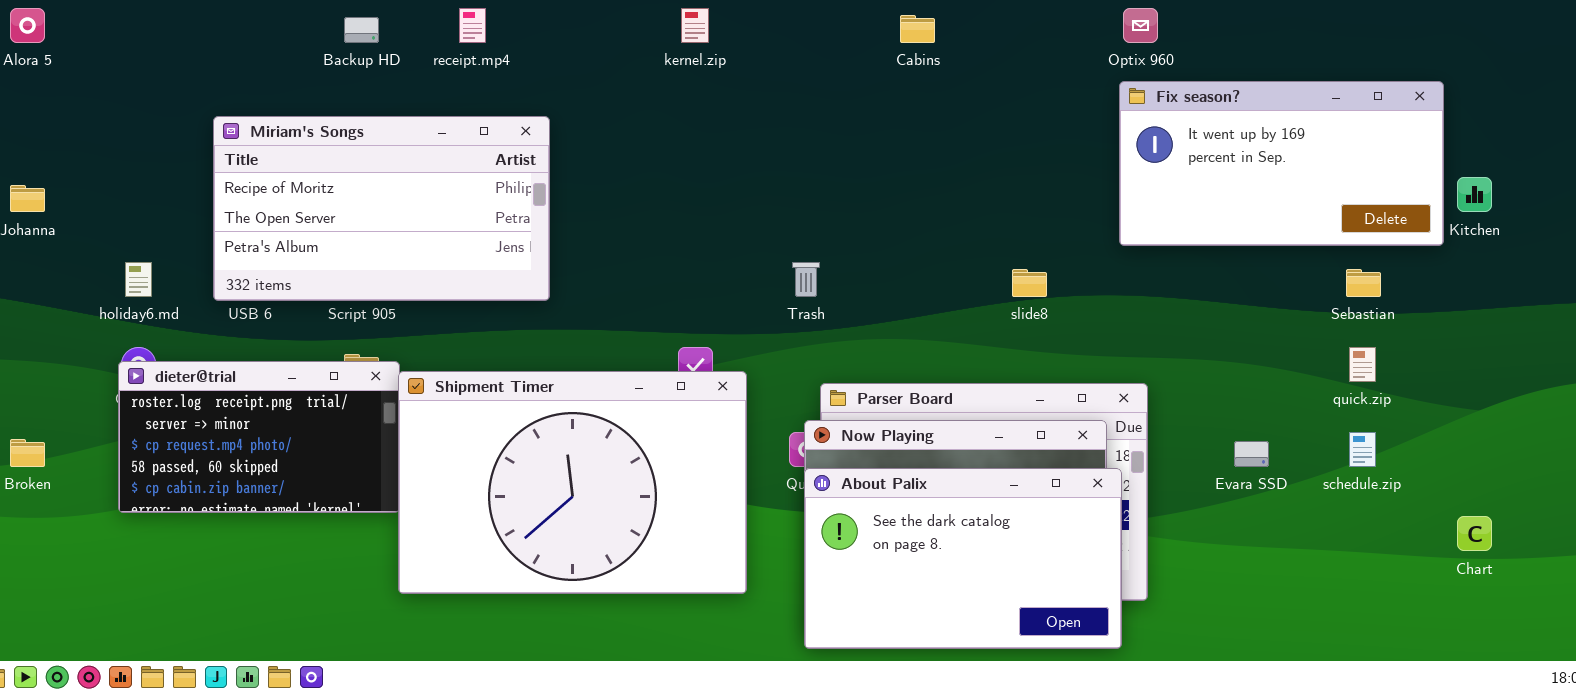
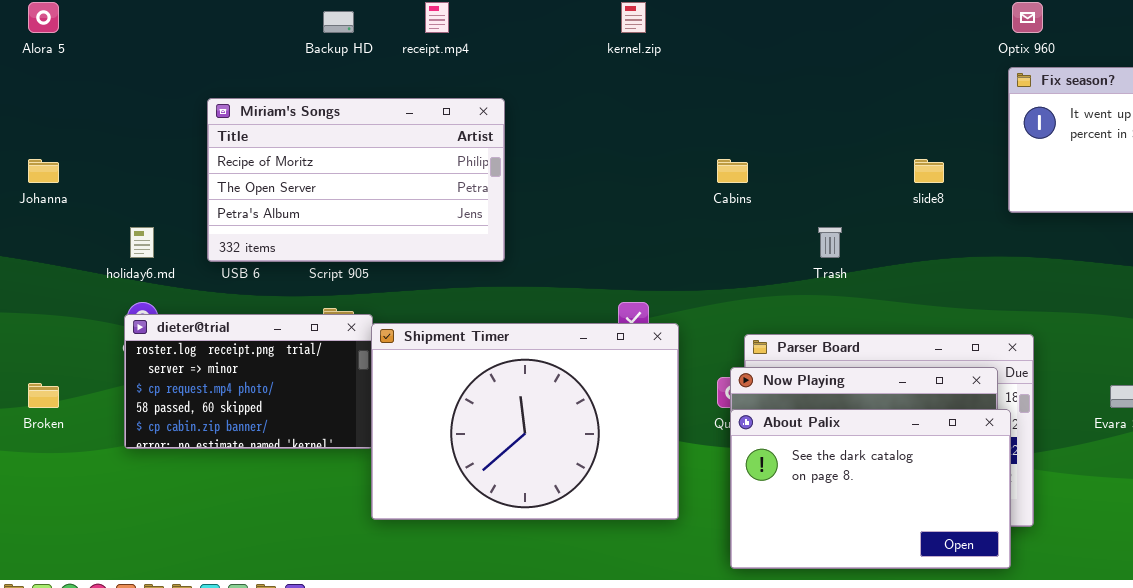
Cabins: [900,15,935,43] -> [717,159,748,183], moved
Trash: [792,262,820,297] -> [818,227,842,258], moved
slide8: [1012,269,1047,297] -> [914,159,944,183], moved

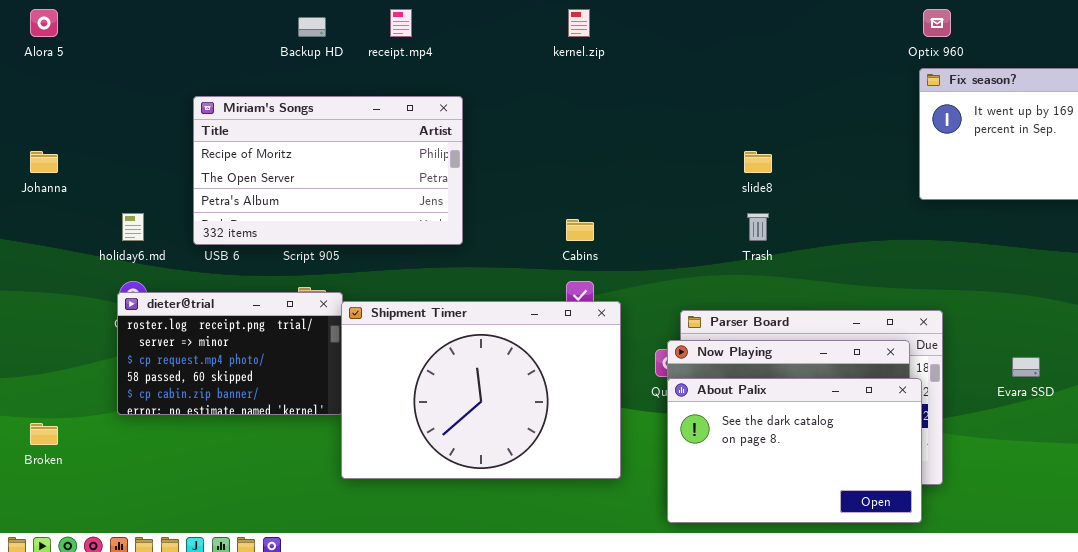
Cabins: [717,159,748,183] -> [566,219,594,241], moved
slide8: [914,159,944,183] -> [744,151,772,173], moved
Broken: [28,383,59,408] -> [30,423,58,445], moved

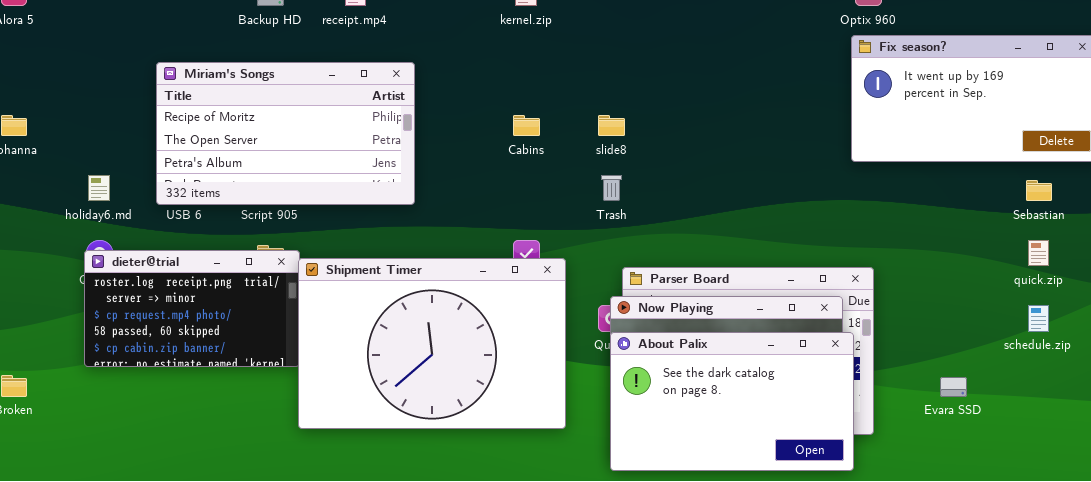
slide8: [744,151,772,173] -> [598,115,625,136], moved
Trash: [747,213,769,241] -> [601,175,622,201], moved
Cabins: [566,219,594,241] -> [513,115,540,136], moved
Evara SSD: [1012,357,1040,377] -> [940,377,967,397], moved

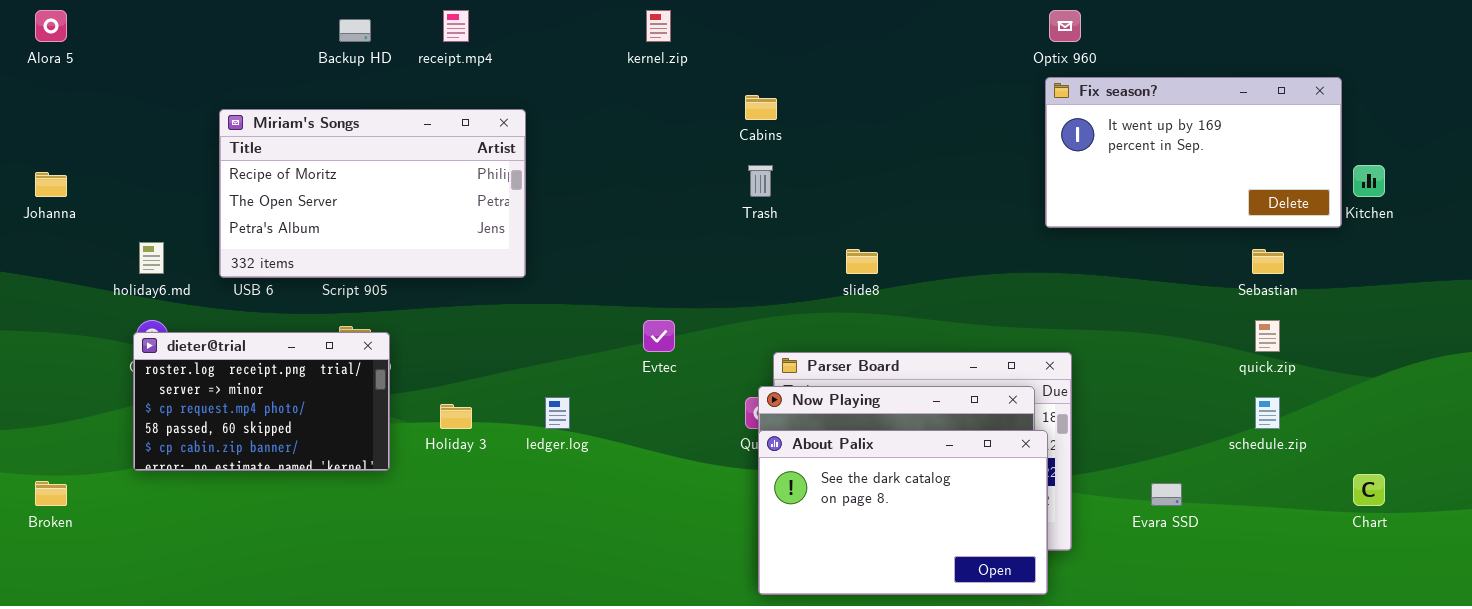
Cabins: [513,115,540,136] -> [745,95,777,120], moved
slide8: [598,115,625,136] -> [846,249,878,274], moved
Trash: [601,175,622,201] -> [748,165,773,197], moved
Shipment Timer: [298,258,566,429] -> none, closed

